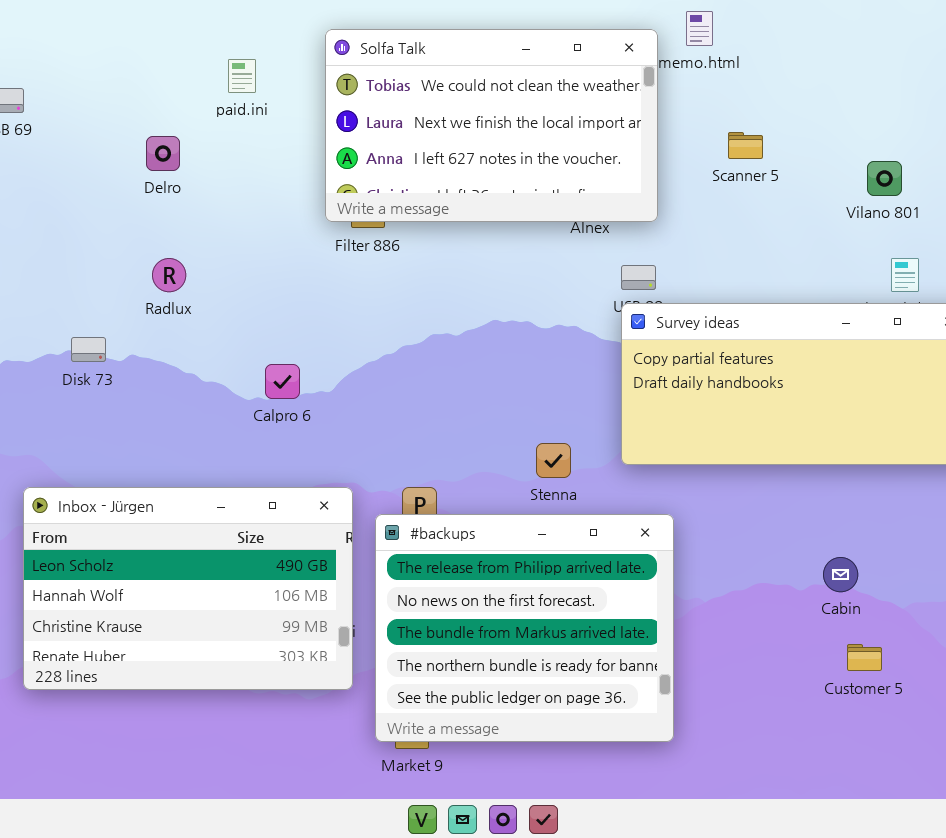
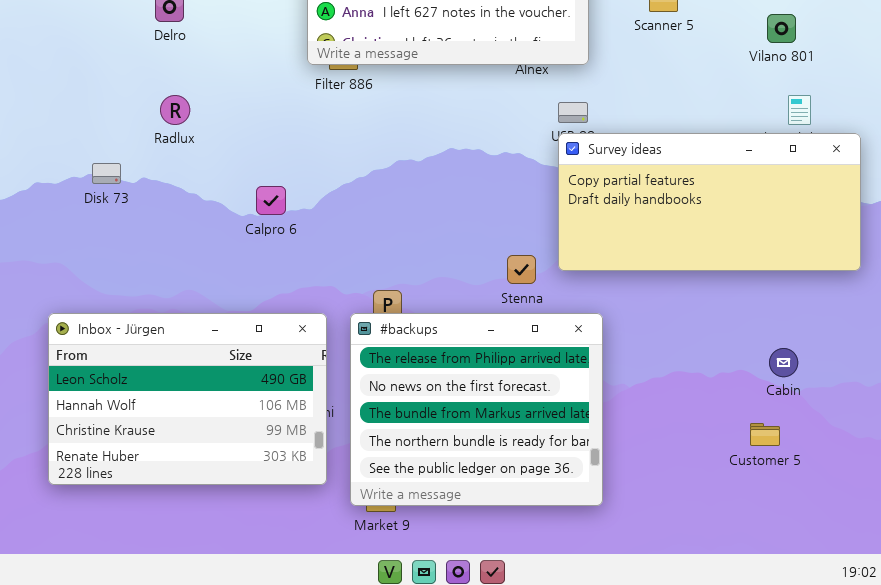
Stenna: [536,443,571,478] -> [507,255,536,284], moved
Inbox - Jürgen: [23,487,353,690] -> [48,313,327,485], moved
Cabin: [823,557,858,592] -> [769,348,798,377], moved

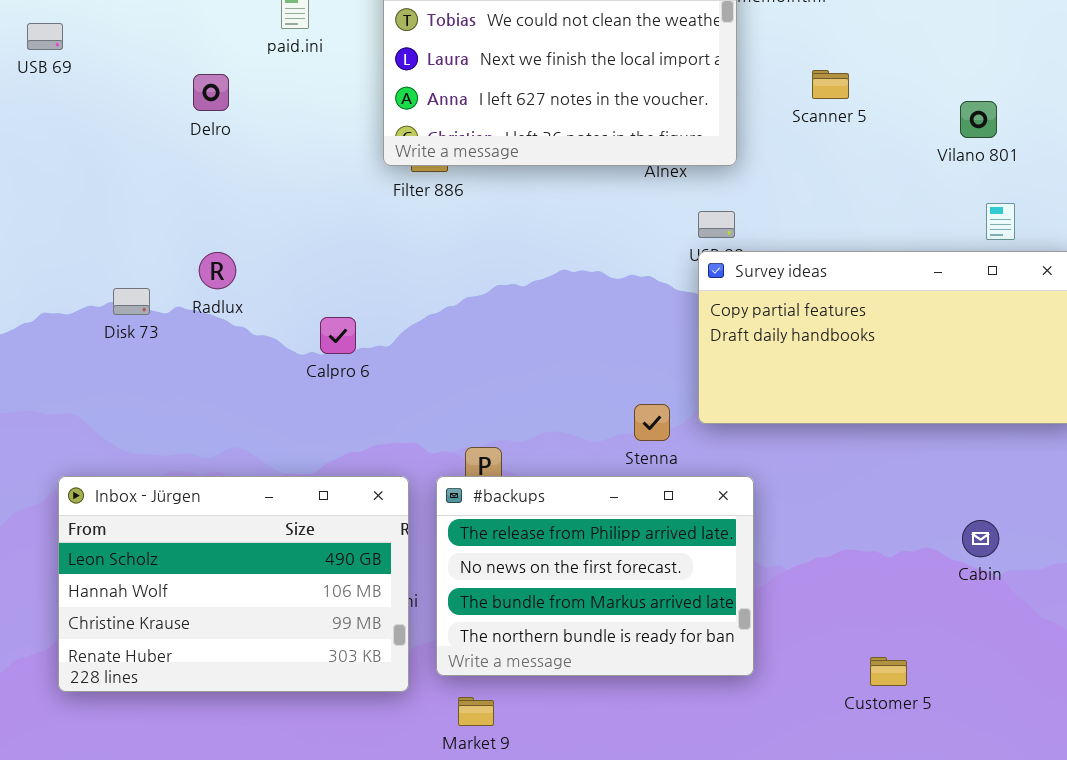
Radlux: [160,95,190,125] -> [199,252,236,289], moved
#backups: [350,313,603,506] -> [436,476,754,676], resized
Customer 5: [750,423,780,446] -> [870,657,907,686], moved

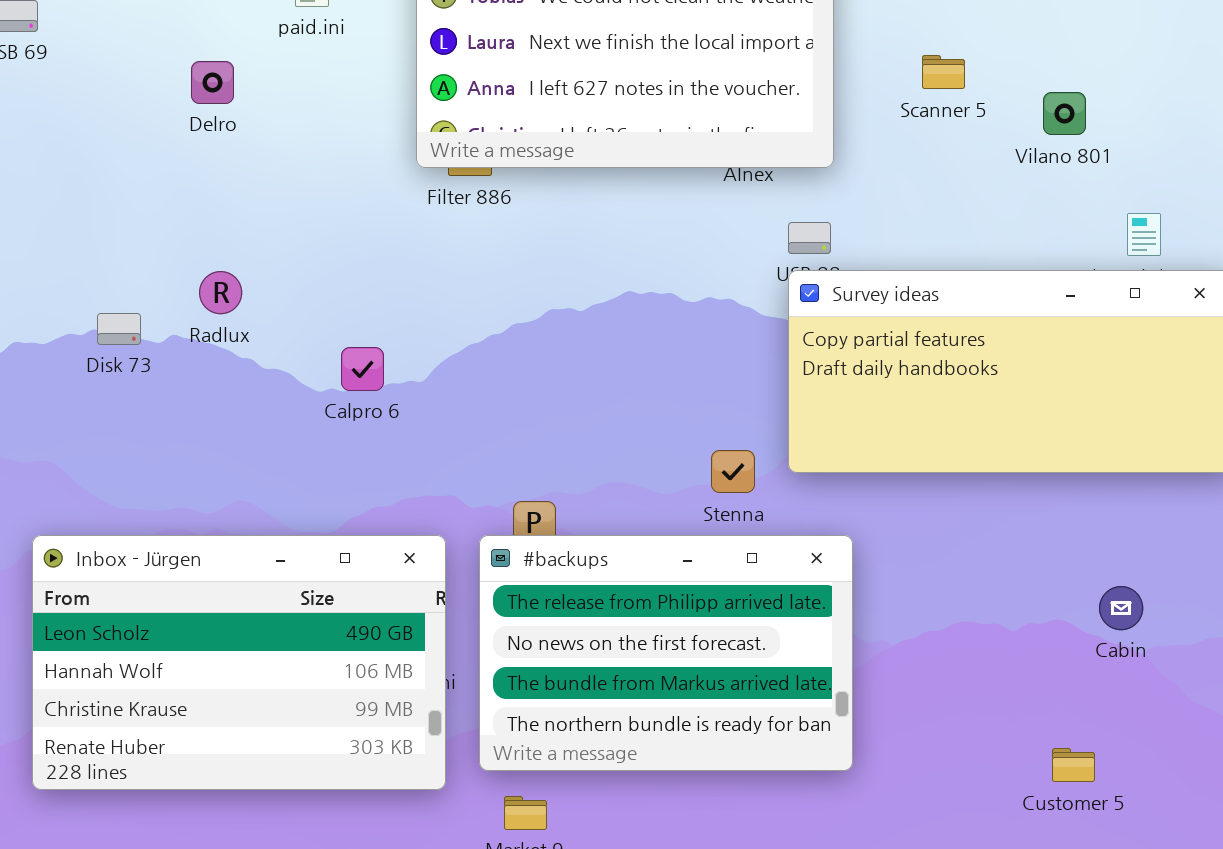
Vilano 801: [960,101,997,138] -> [1043,92,1086,135], moved
Customer 5: [870,657,907,686] -> [1052,748,1095,782], moved

